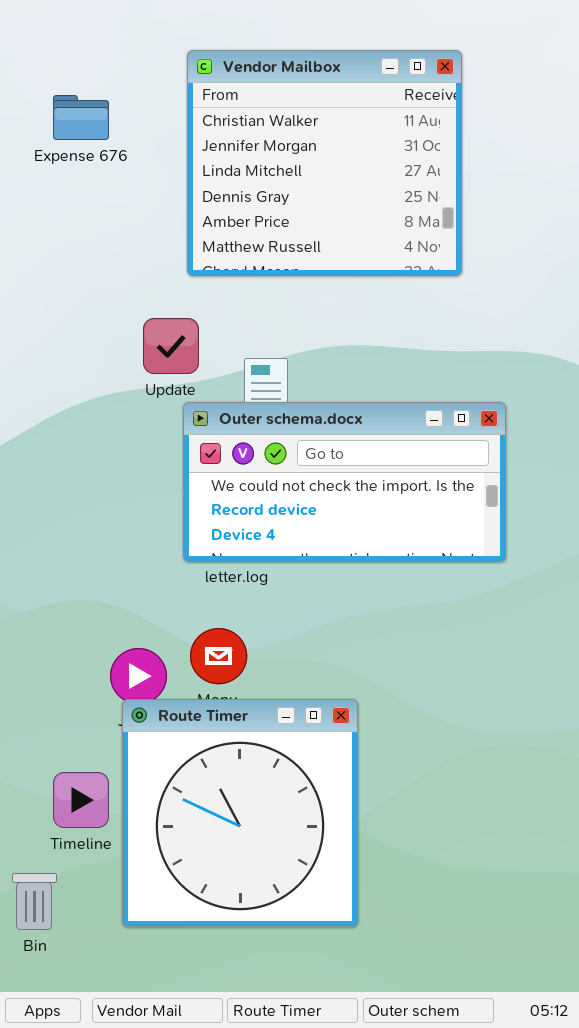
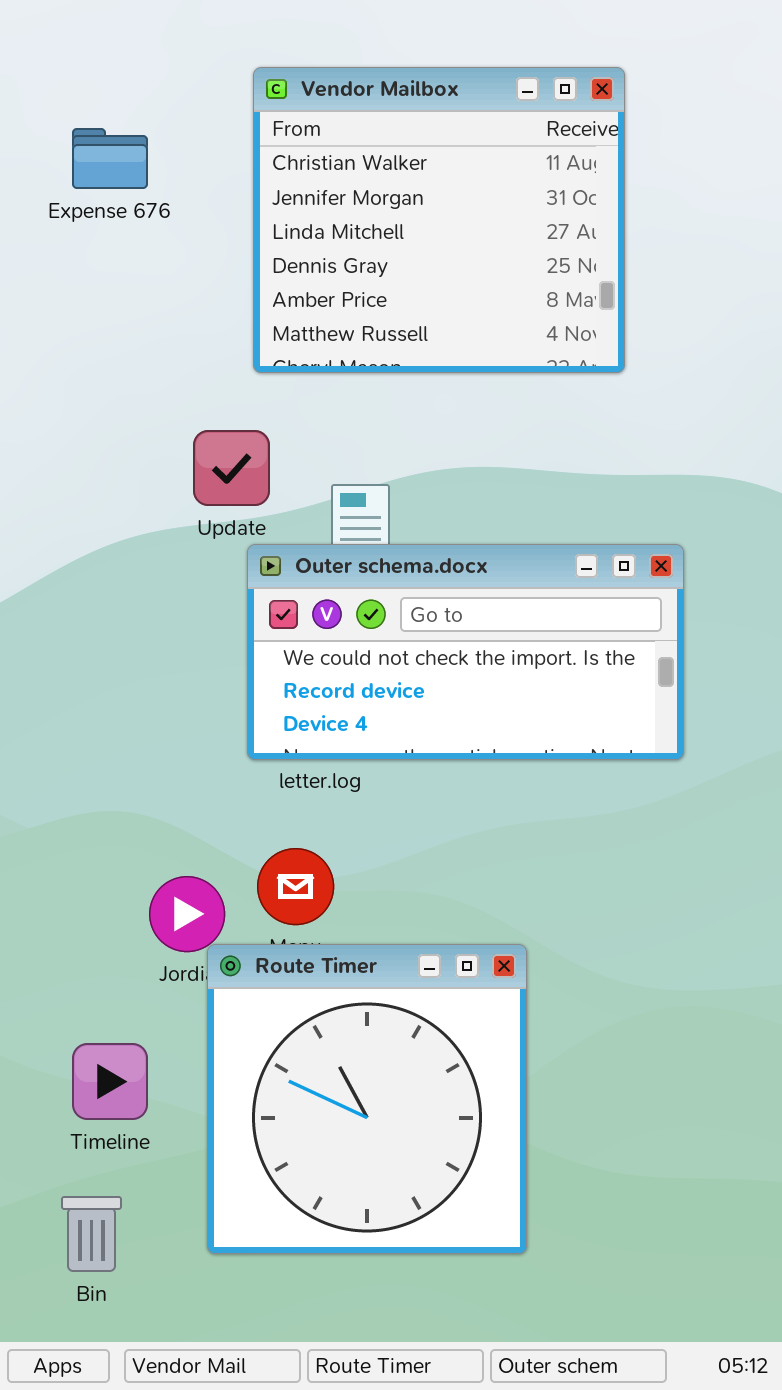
Route Timer: [122,699,358,927] -> [207,944,527,1254], moved
Bin: [12,873,57,930] -> [61,1196,122,1272], moved

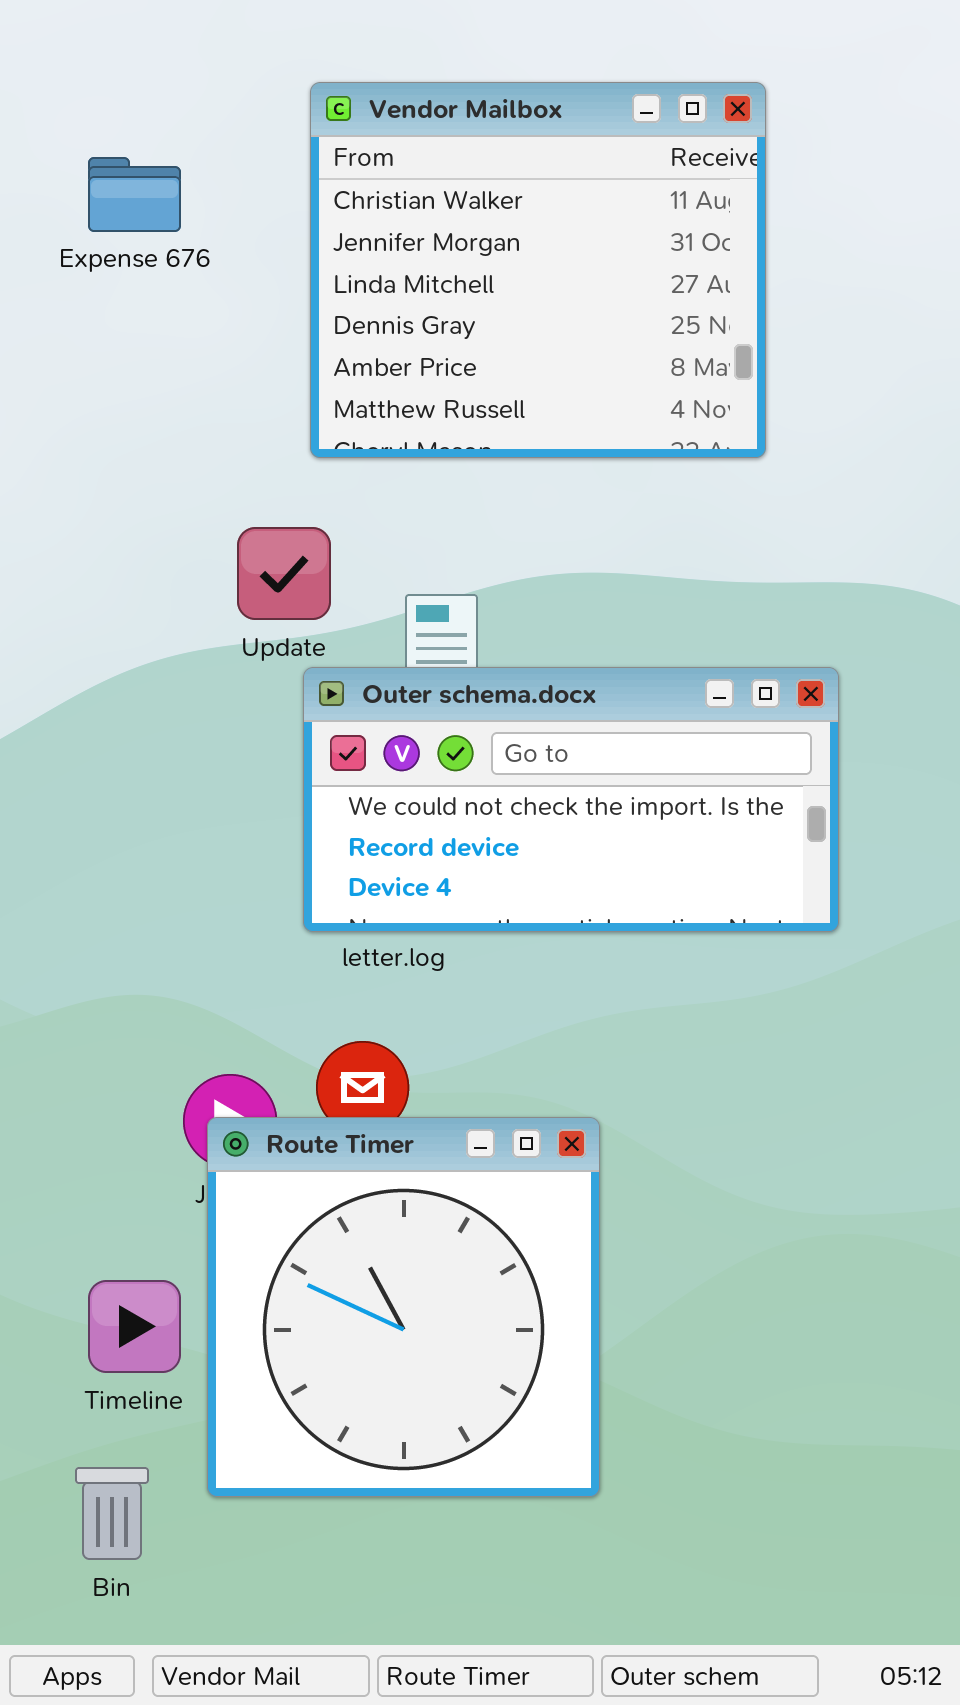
Route Timer: [207,944,527,1254] -> [207,1117,600,1497], moved

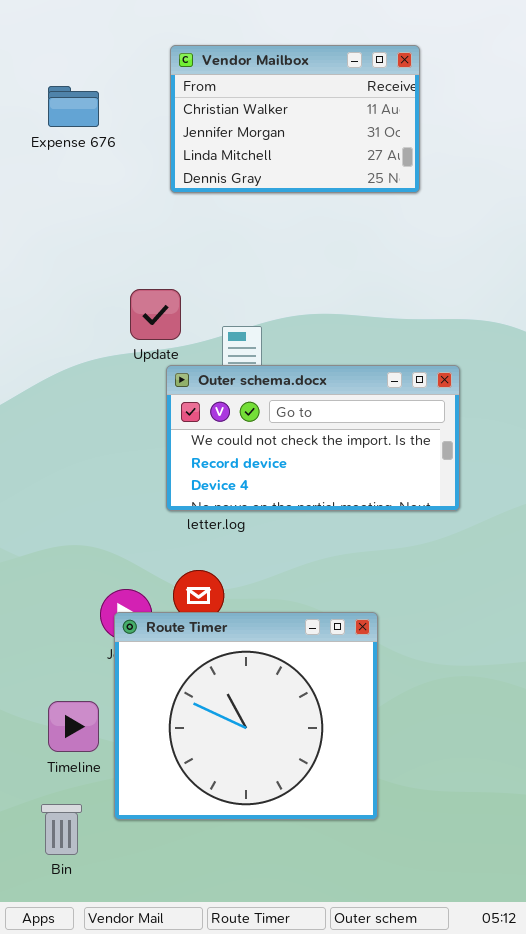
Vendor Mailbox: [310,82,766,458] -> [170,45,420,193], resized
Route Timer: [207,1117,600,1497] -> [114,612,378,820], resized

